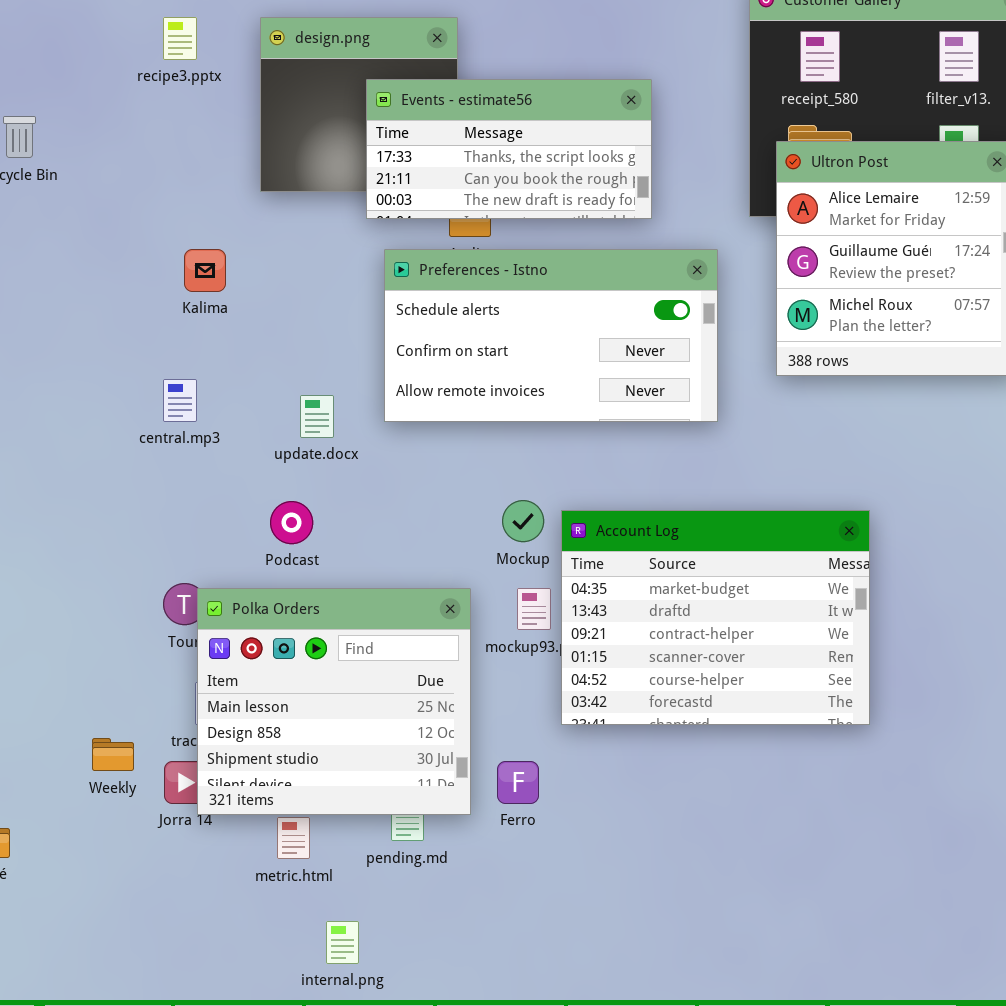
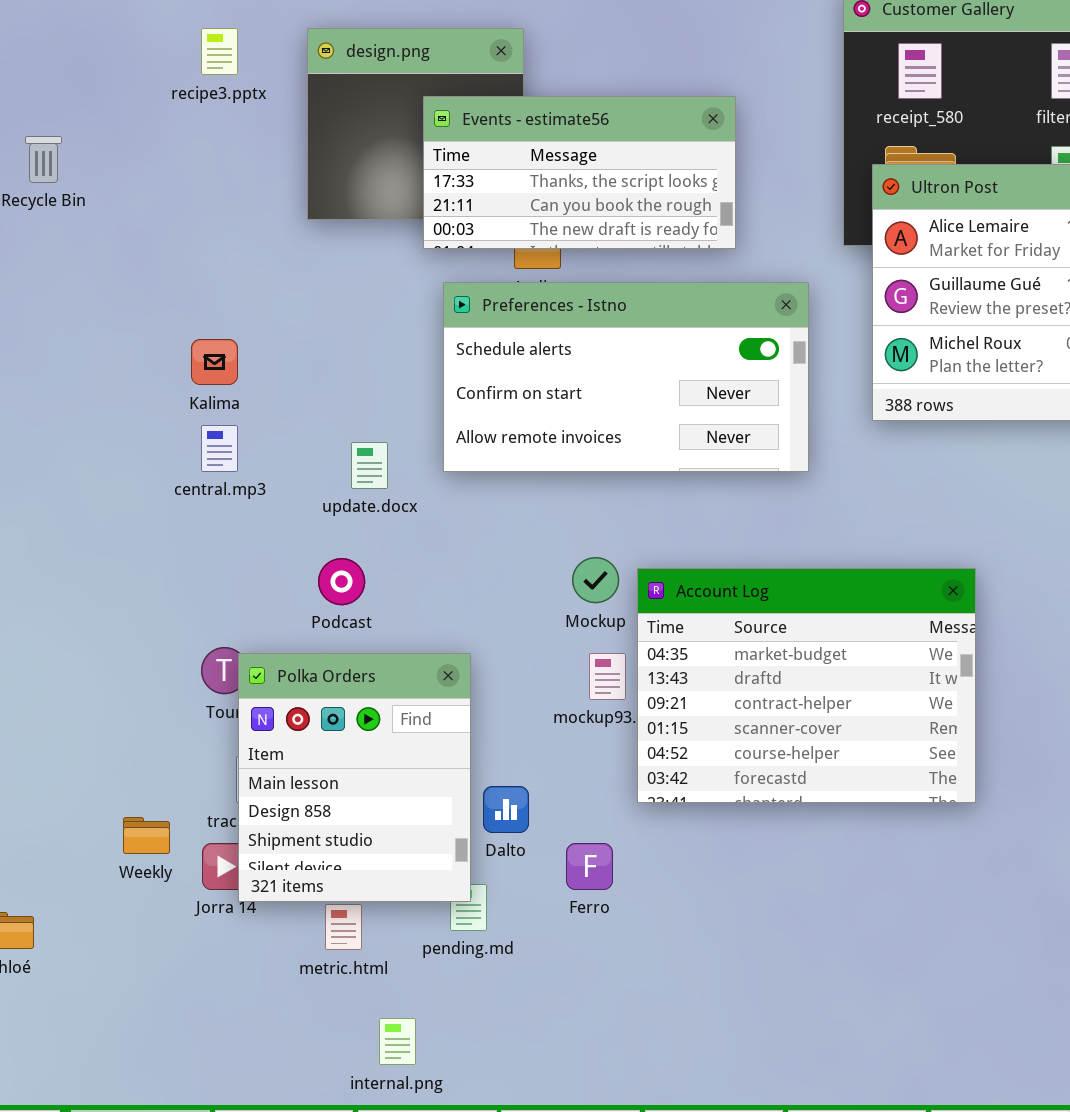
Kalima: [184,249,226,292] -> [191,339,238,385], moved
Polka Orders: [197,588,471,815] -> [238,653,471,902], resized

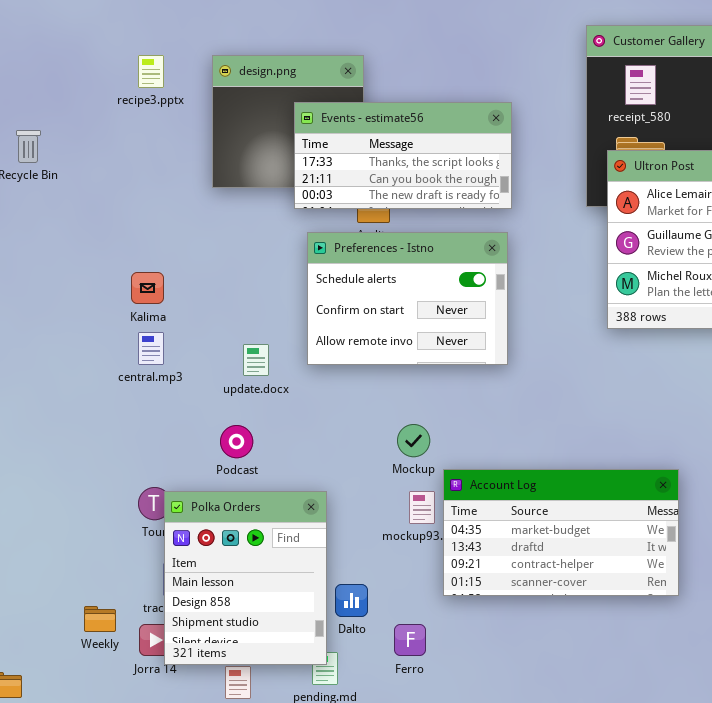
Preferences - Istno: [443,282,809,472] -> [307,232,508,365], resized
Account Log: [637,568,976,803] -> [443,469,679,596], resized

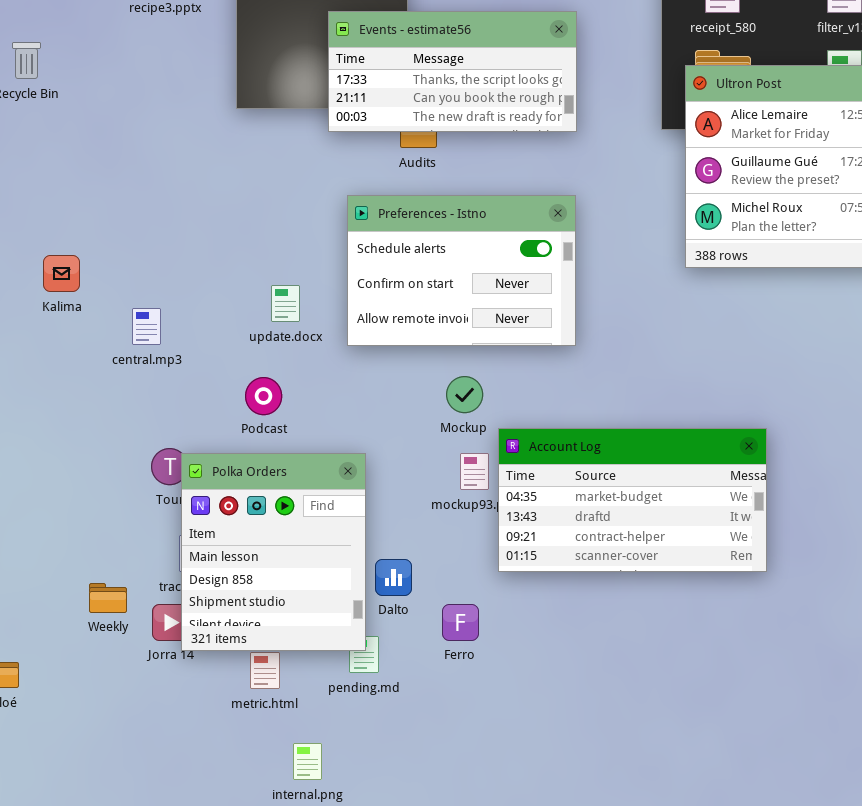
Preferences - Istno: [307,232,508,365] -> [347,195,576,346], moved
Kalima: [131,272,164,304] -> [43,255,80,292], moved
central.mp3: [138,332,164,365] -> [132,308,161,345], moved

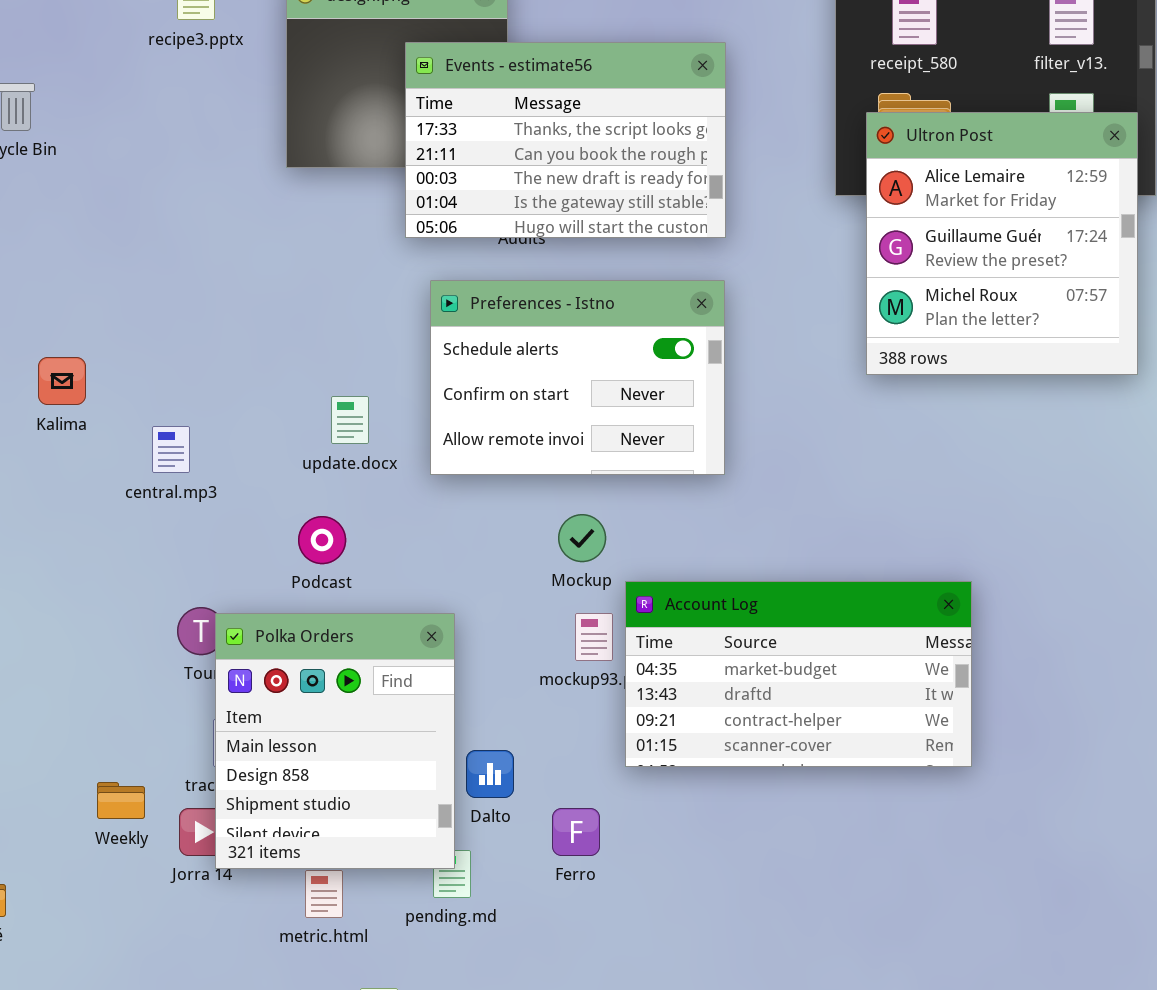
Events - estimate56: [328,11,577,132] -> [405,42,726,238], resized

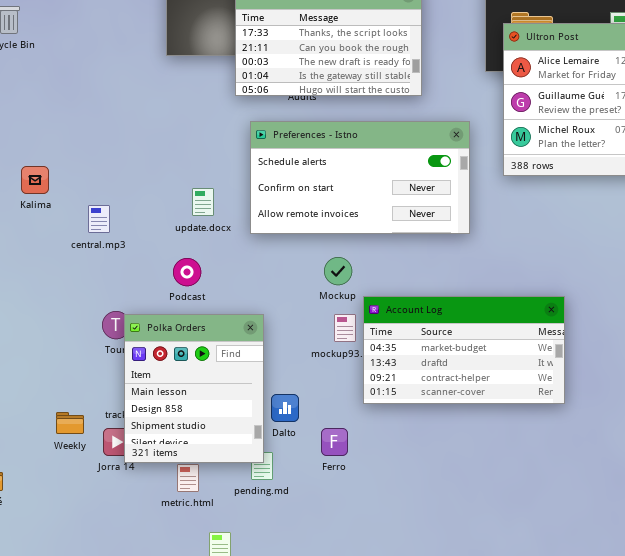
Preferences - Istno: [430,280,725,475] -> [250,121,470,234], resized

